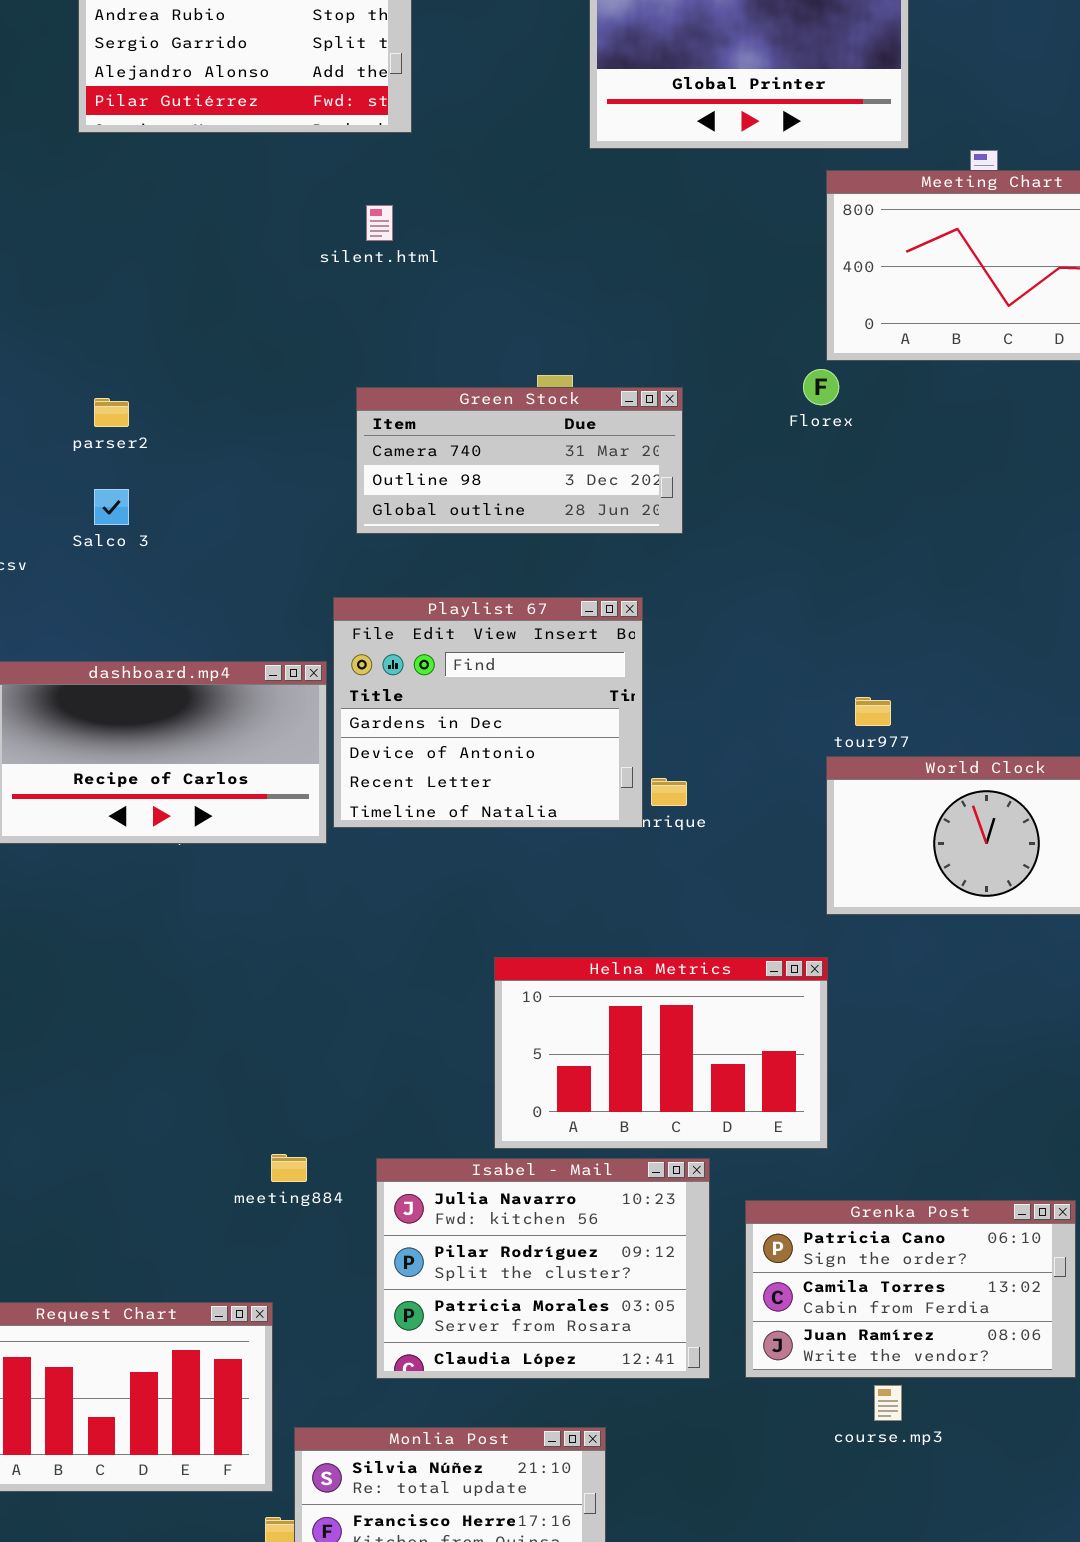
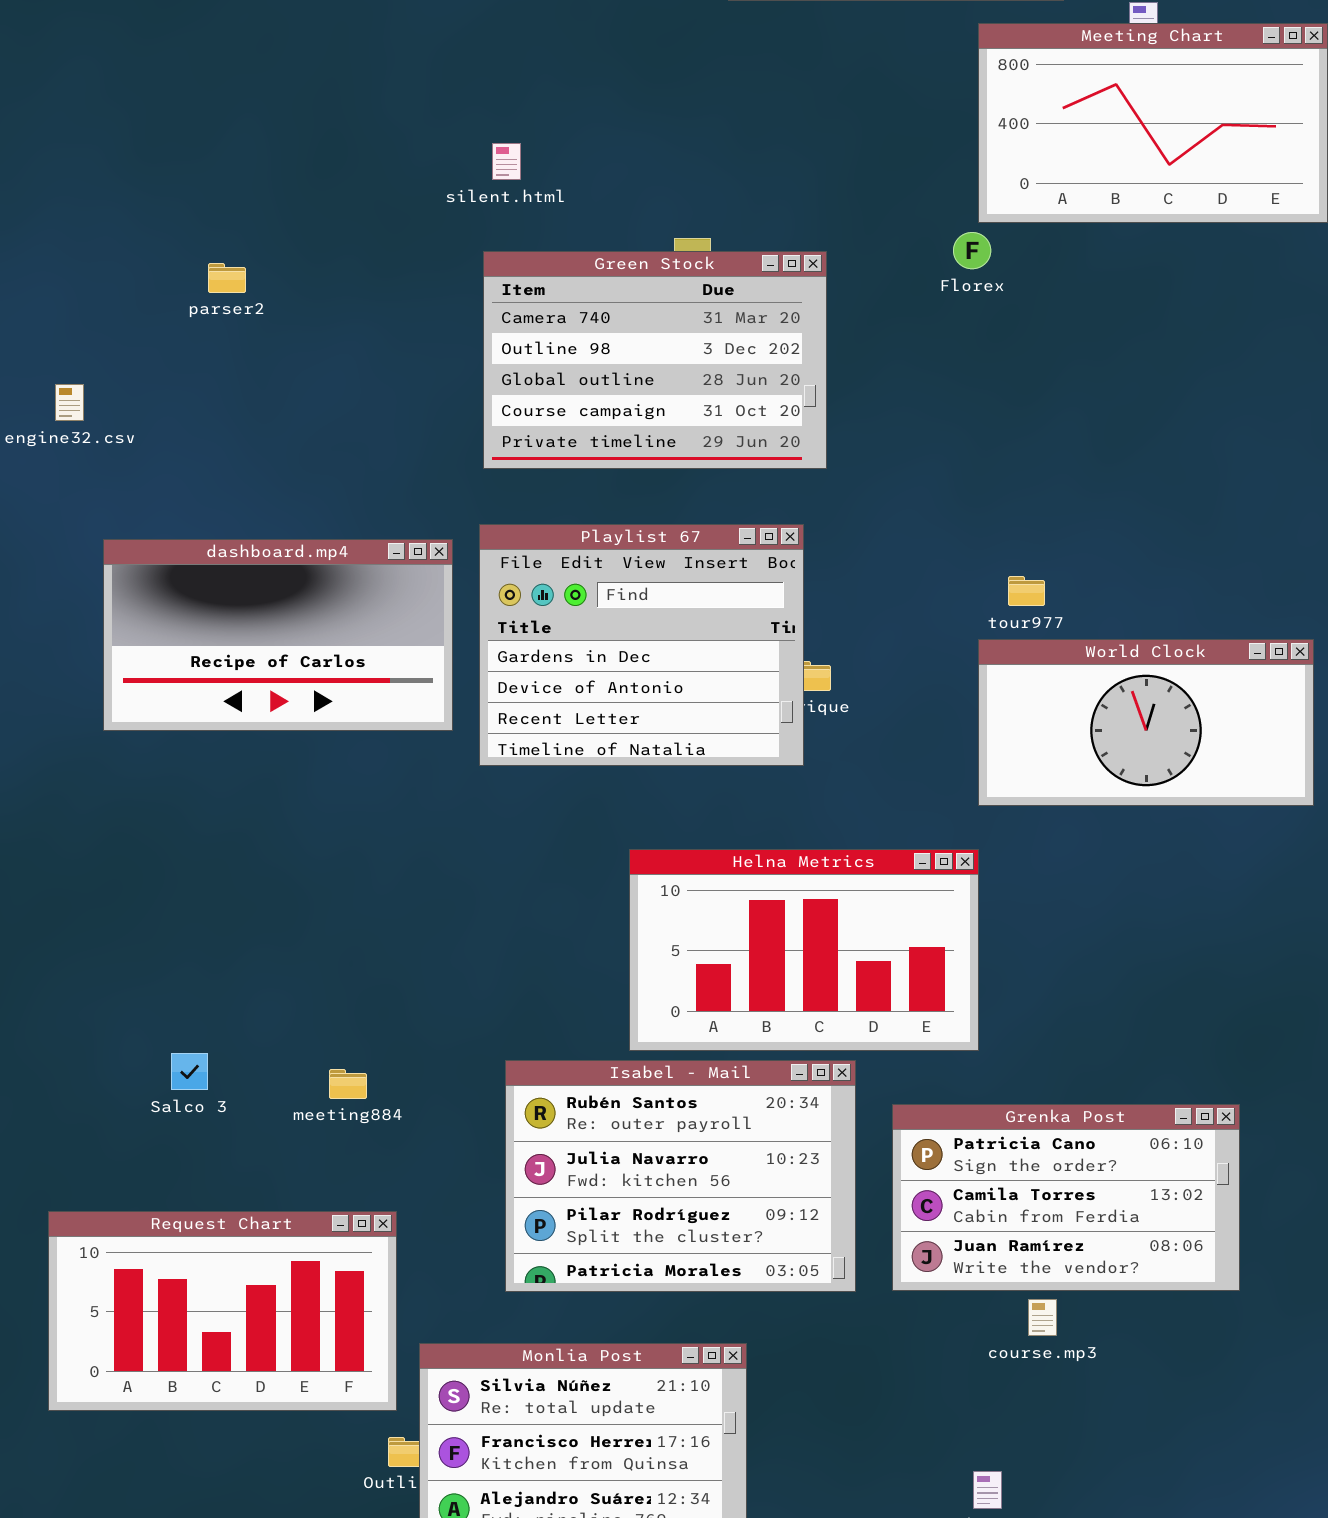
silent.html: [366,205,393,241] -> [492,143,521,180], moved
Green Stock: [356,387,683,534] -> [483,251,827,469], resized
Salco 3: [94,489,129,525] -> [171,1053,208,1090], moved
Playlist 67: [333,597,643,828] -> [479,524,804,766], moved
meeting884: [271,1154,307,1182] -> [329,1069,367,1099], moved
Isabel - Mail: [376,1158,710,1379] -> [505,1060,856,1292], scrolled up 1 row

